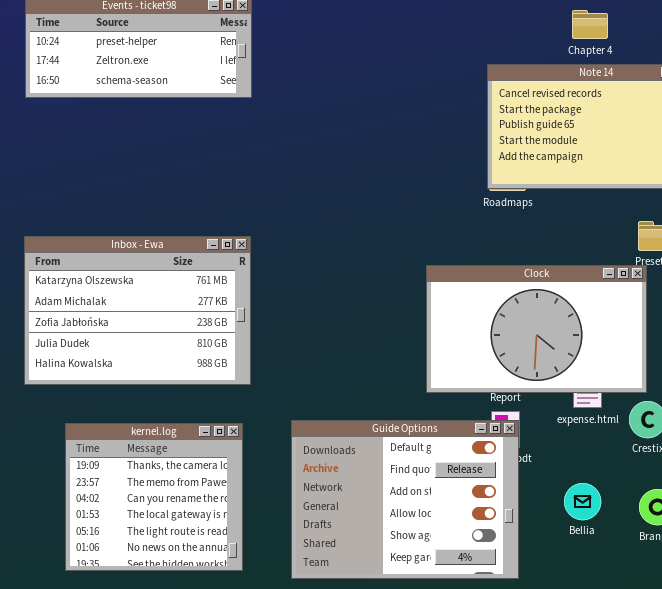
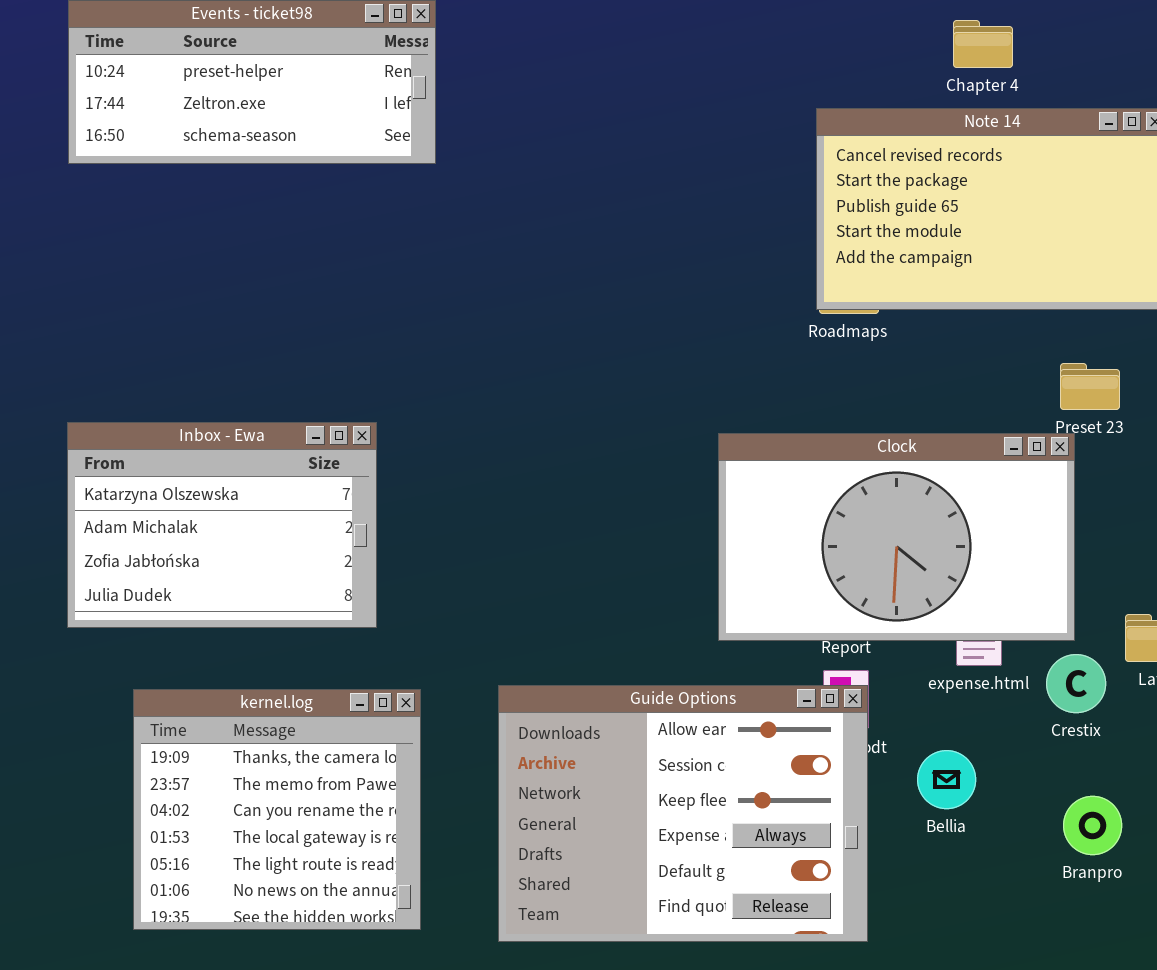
Inbox - Ewa: [24,236,251,385] -> [67,422,377,628], resized
Guide Options: [291,420,519,579] -> [498,685,868,942], scrolled up 4 rows
Bellia: [564,483,601,520] -> [917,750,976,809], moved

